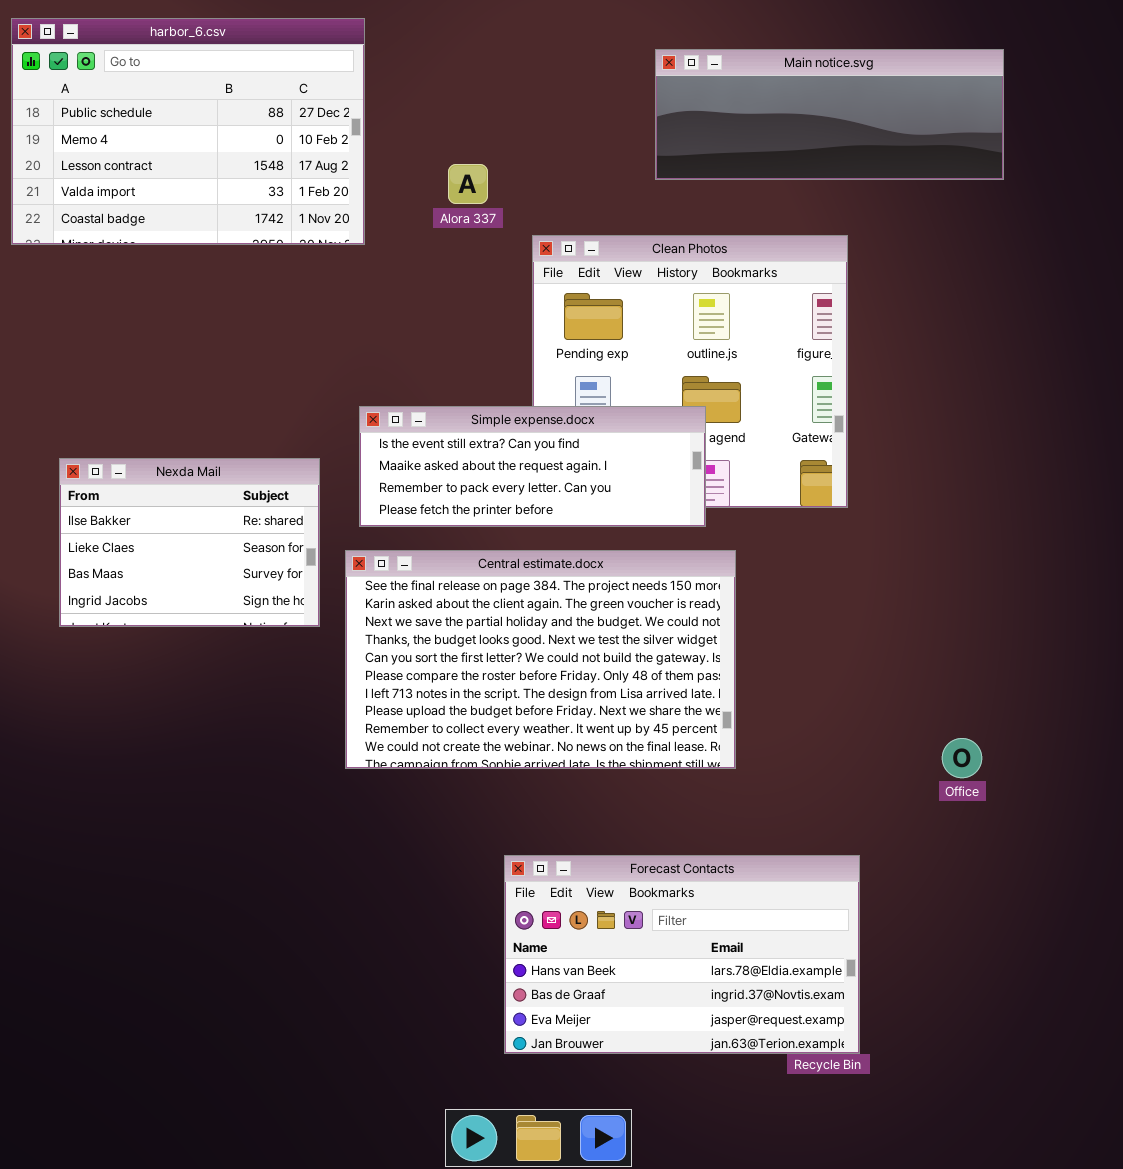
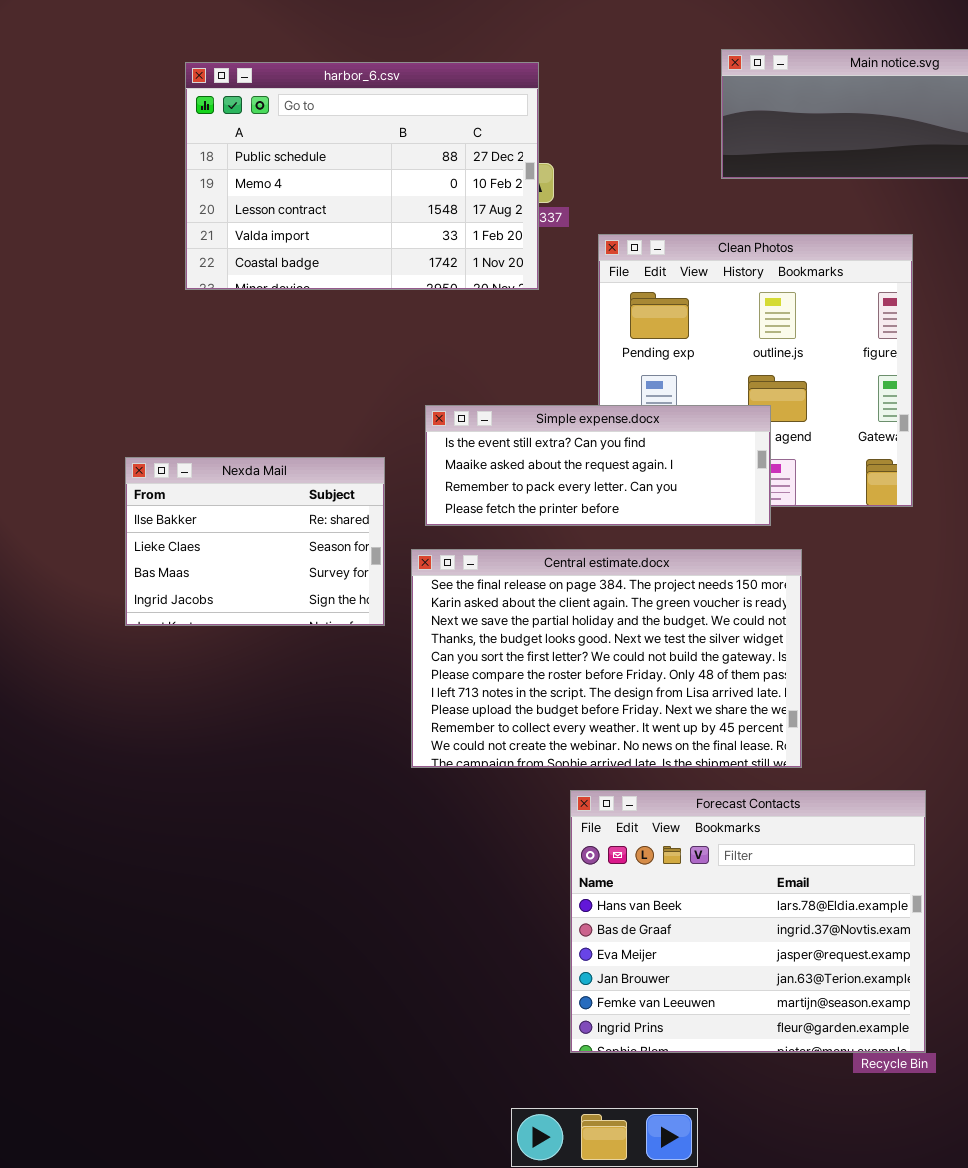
harbor_6.csv: [11,18,365,245] -> [185,62,539,290], moved
Forecast Contacts: [504,855,860,1054] -> [570,790,926,1053], resized

